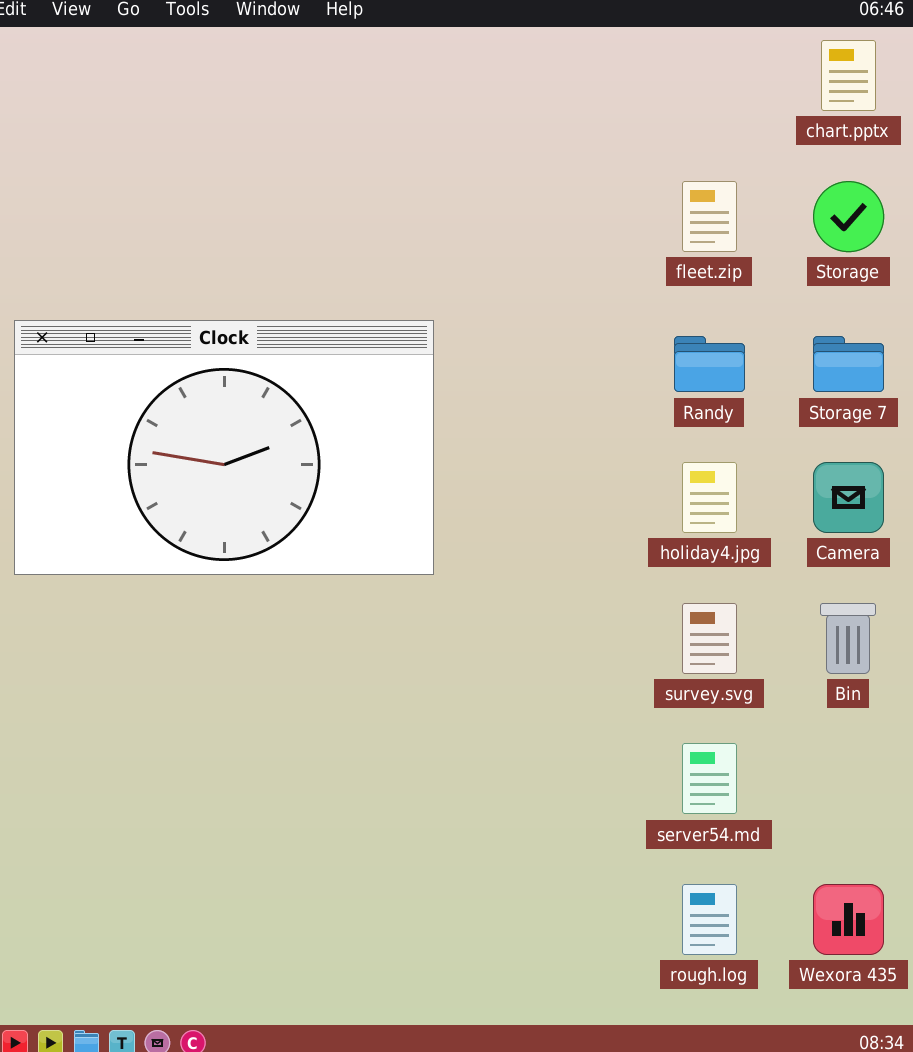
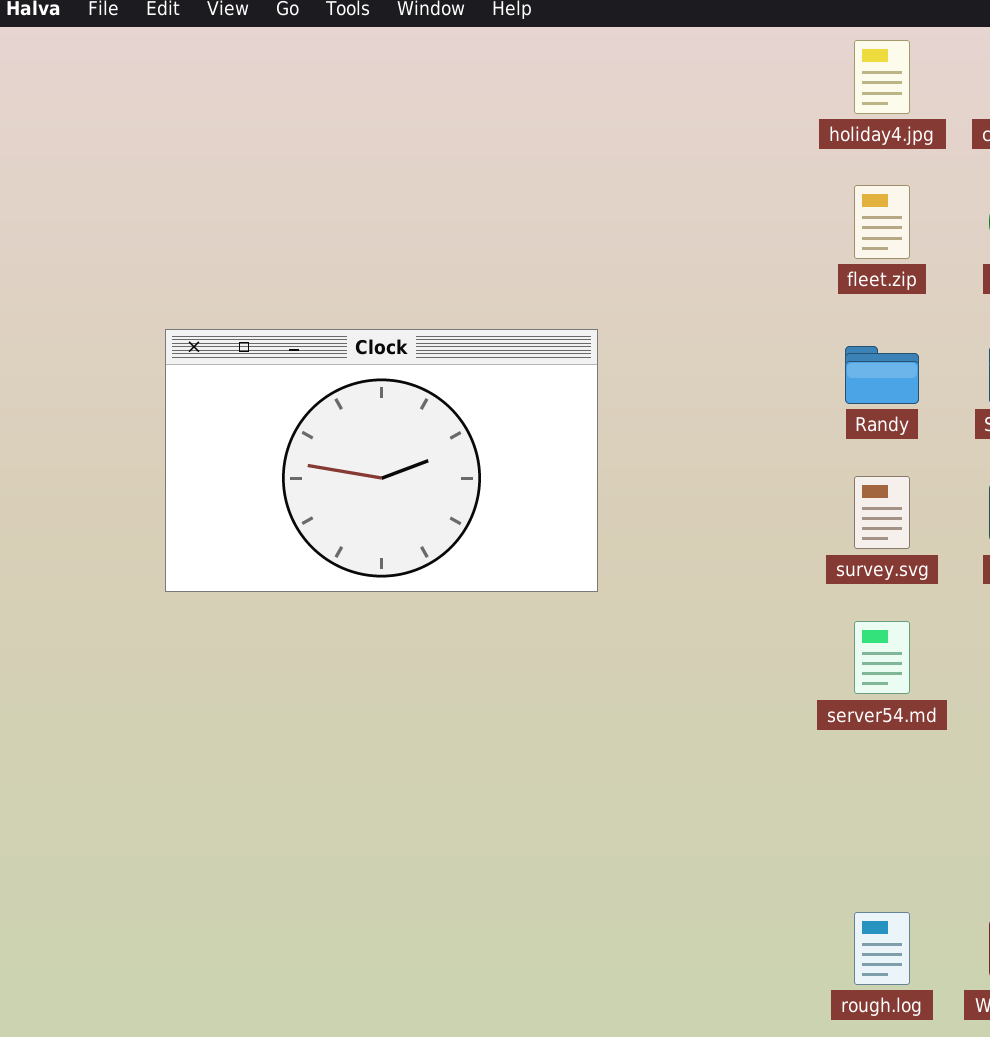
holiday4.jpg: [682,462,737,533] -> [854,40,910,114], moved
survey.svg: [682,603,737,674] -> [854,476,910,549], moved
server54.md: [682,743,737,814] -> [854,621,910,694], moved

